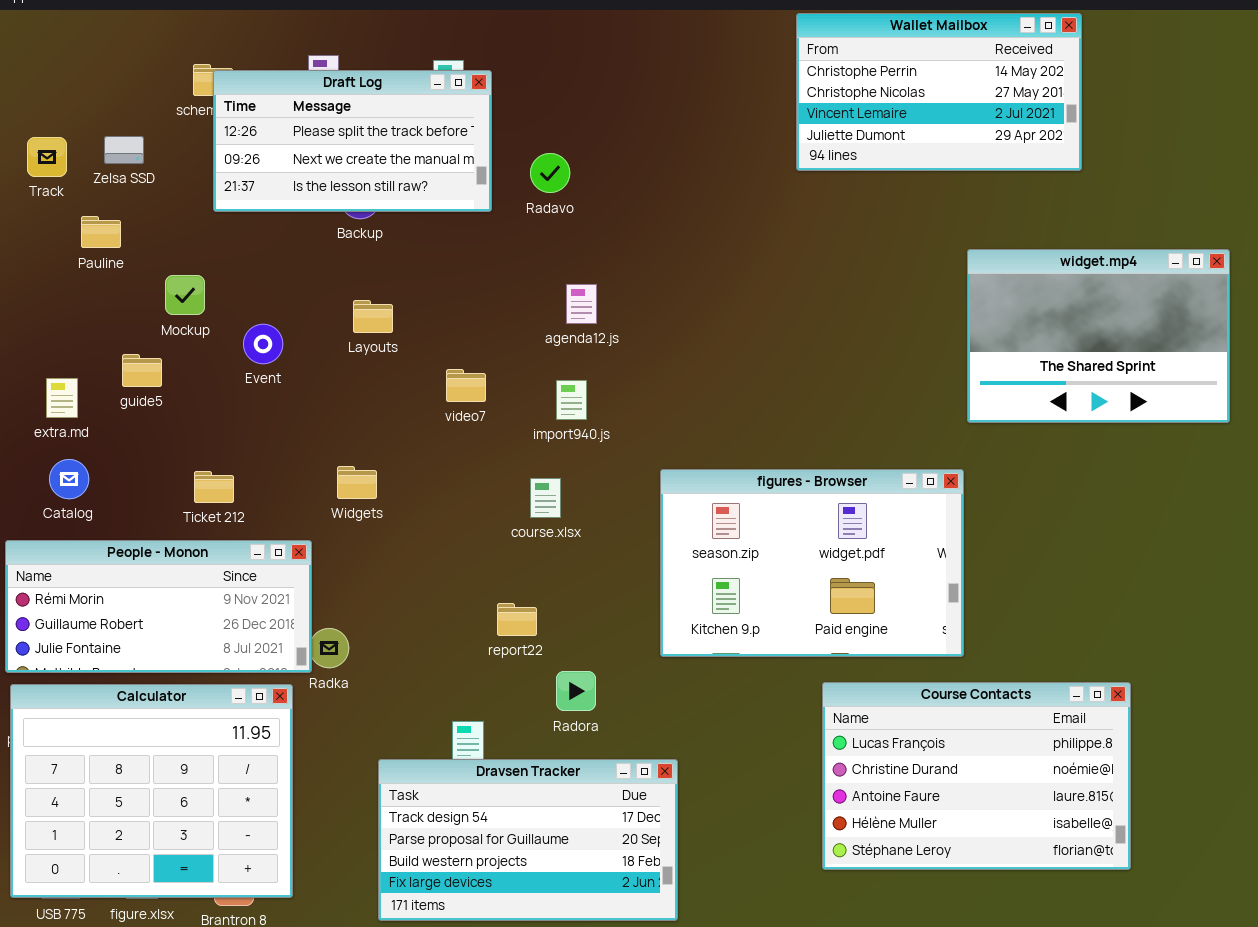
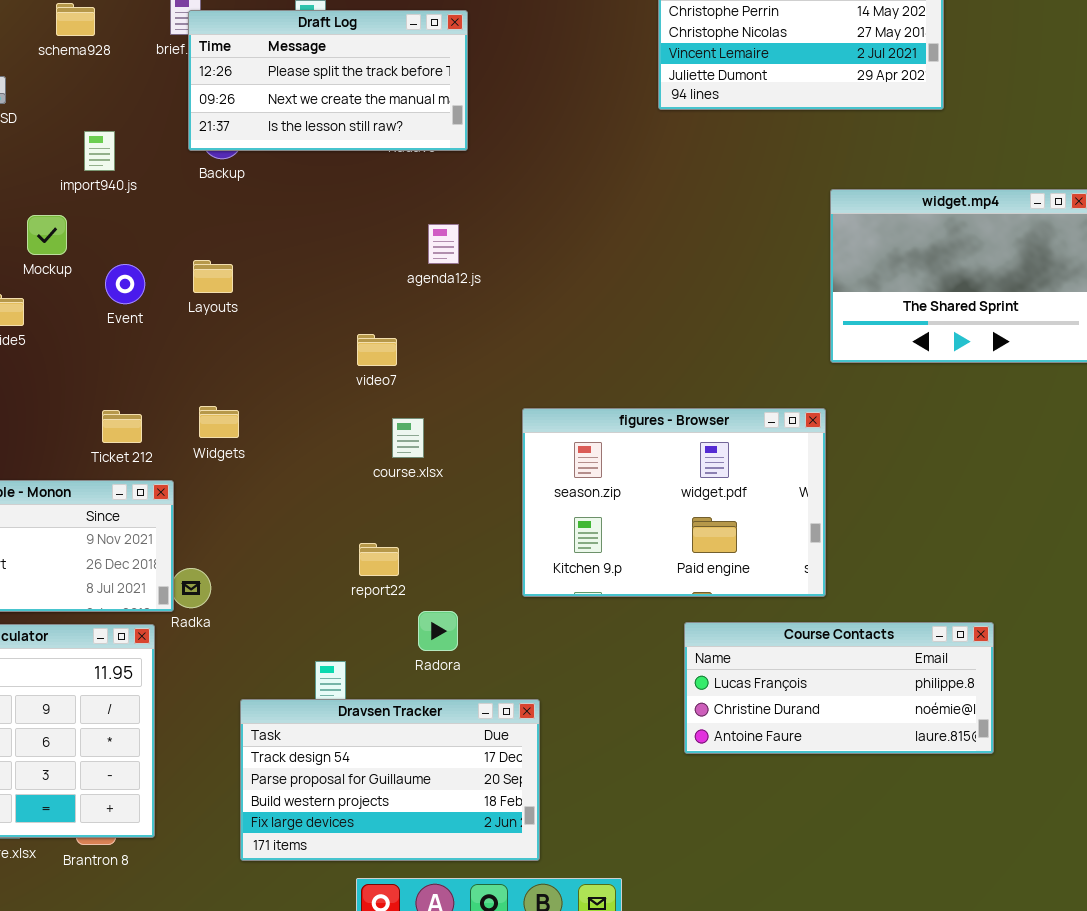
Draft Log: [213,70,492,212] -> [188,10,468,151], moved
Layouts: [353,300,393,333] -> [193,260,233,293], moved
video7: [446,369,486,402] -> [357,334,397,366], moved
import940.js: [556,380,587,420] -> [84,131,115,171], moved
Ticket 212: [194,471,234,503] -> [102,410,142,443], moved
Course Contacts: [822,682,1131,870] -> [684,622,994,754], resized

